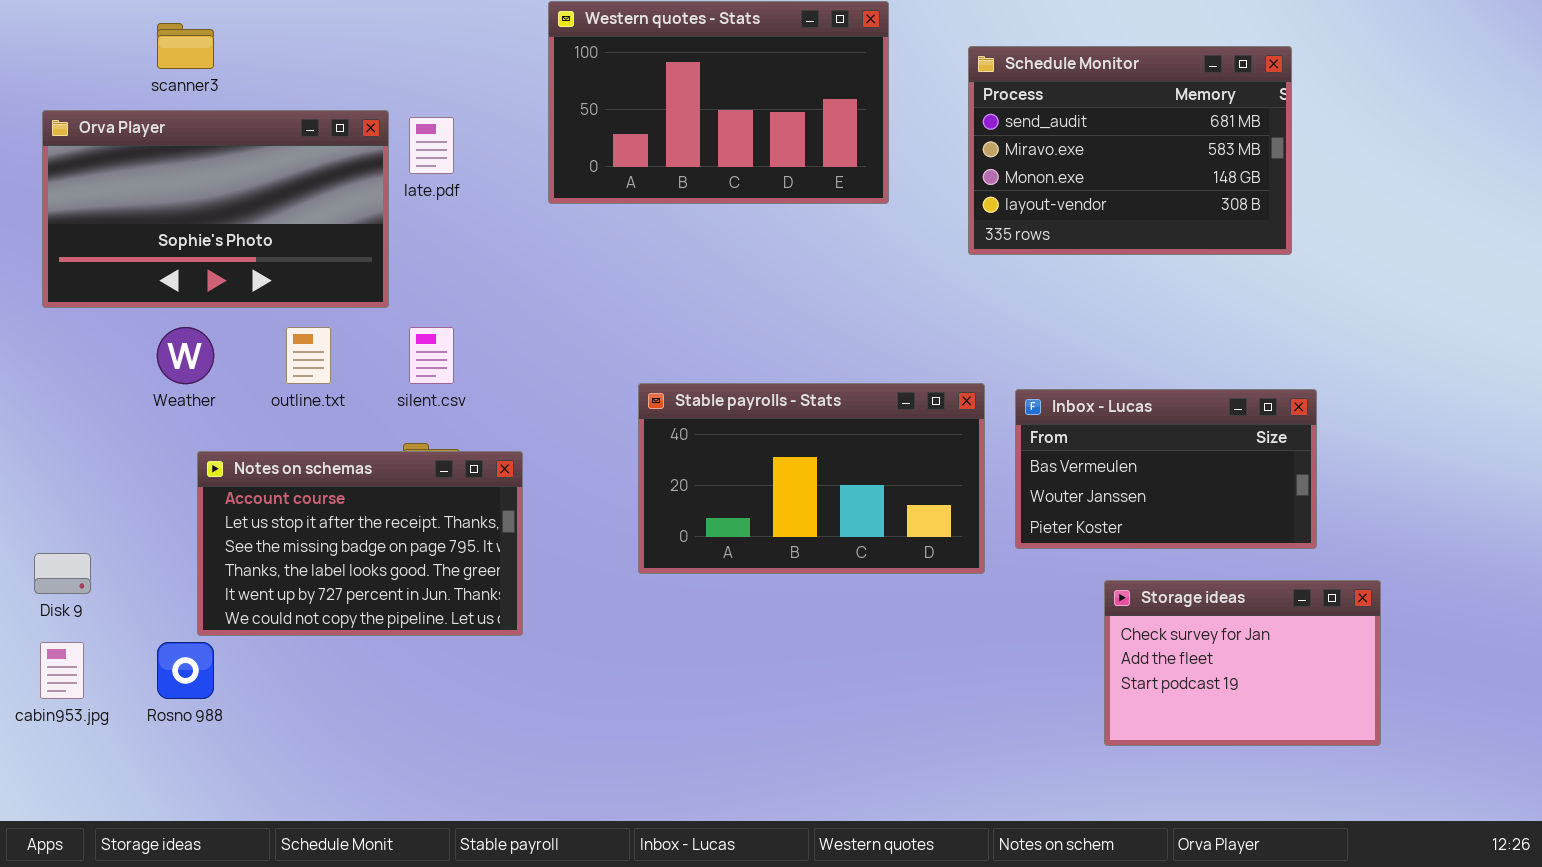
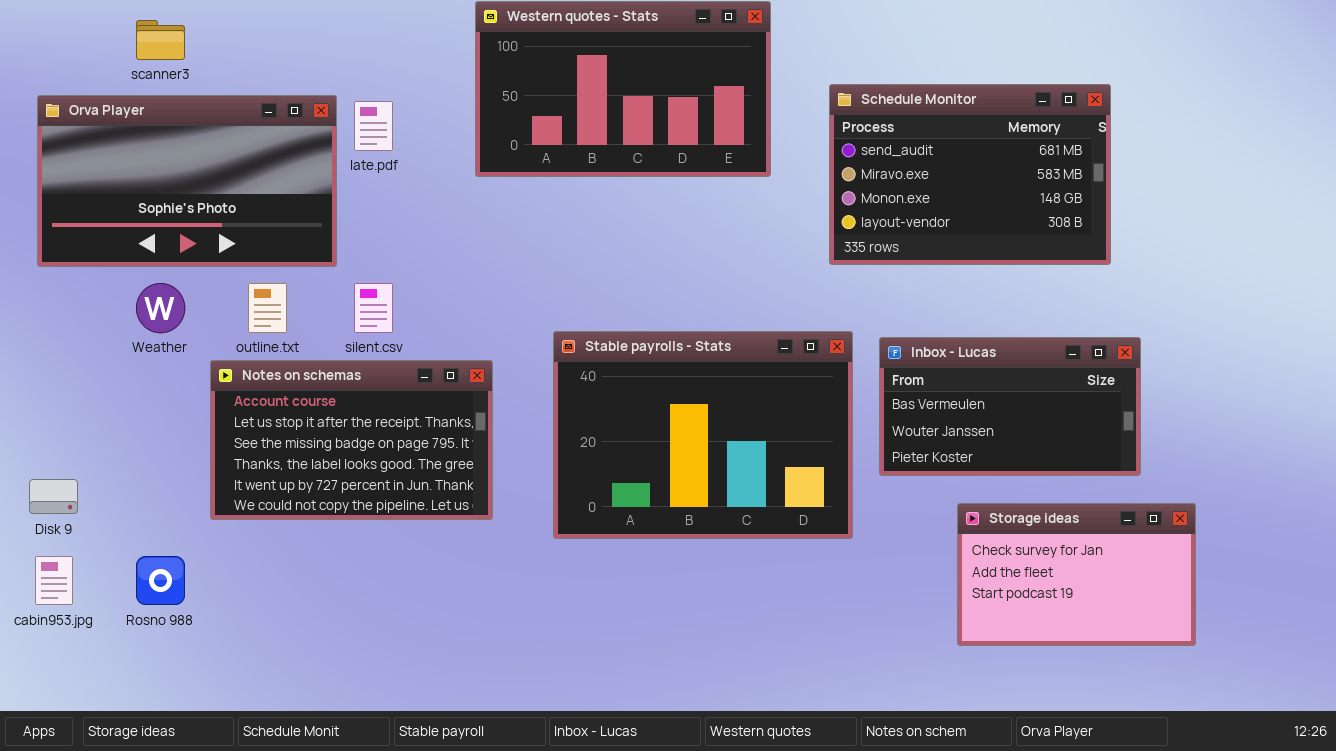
Schedule Monitor: [968,46,1292,255] -> [829,84,1111,265], moved
Stable payrolls - Stats: [638,383,985,574] -> [553,331,853,539], resized
Notes on schemas: [197,451,523,636] -> [210,360,493,520], moved

